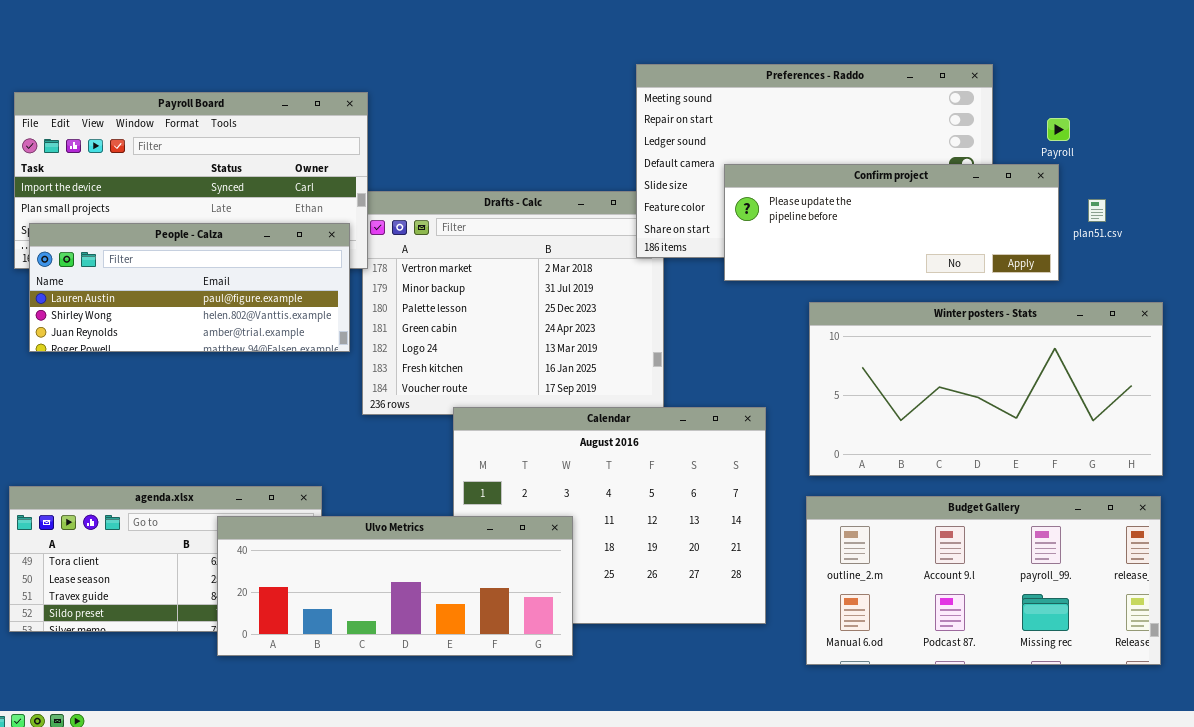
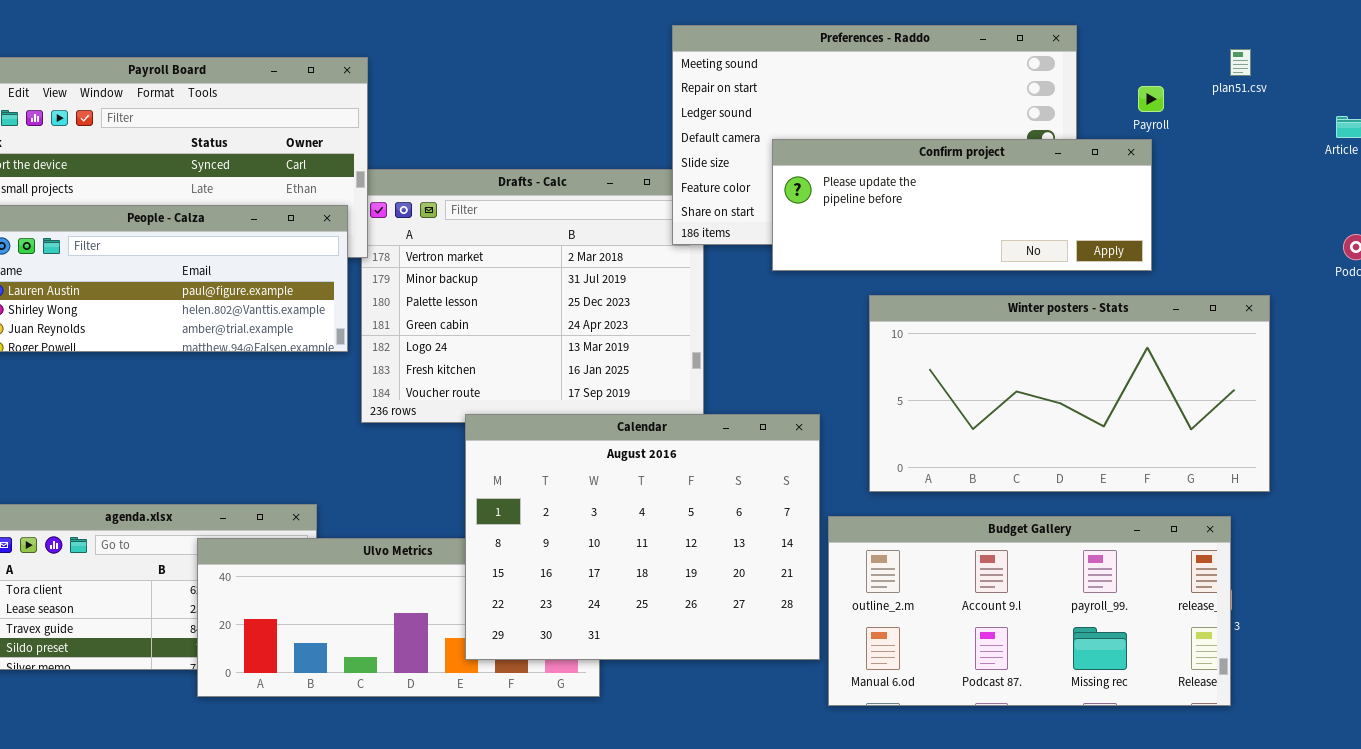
plan51.csv: [1088,199,1106,222] -> [1230,49,1251,76], moved
Calendar: [453,407,766,624] -> [465,414,820,660], raised
Budget Gallery: [806,496,1161,665] -> [828,516,1231,706], moved

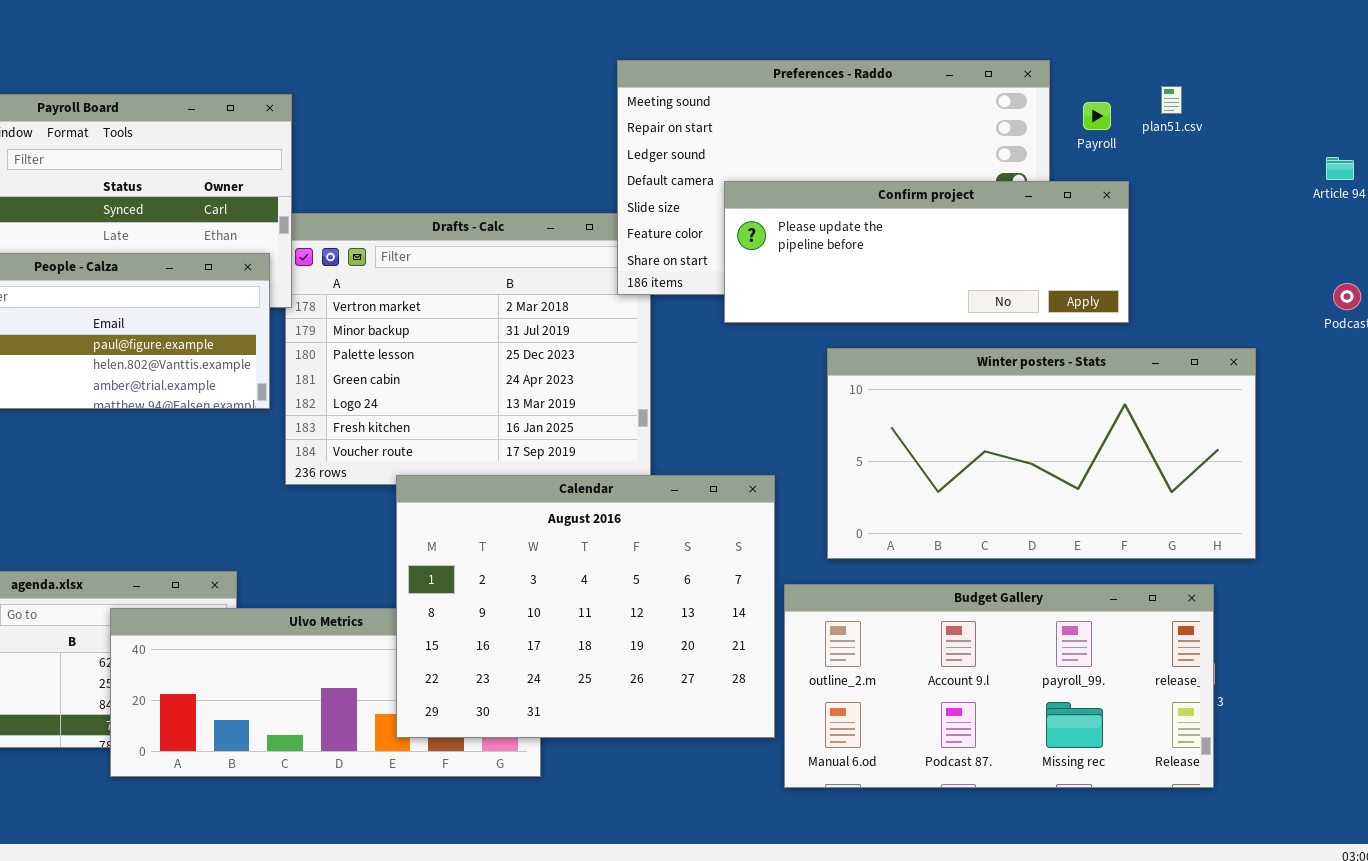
plan51.csv: [1230,49,1251,76] -> [1161,86,1182,114], moved
Payroll: [1138,86,1164,112] -> [1083,102,1111,130], moved

